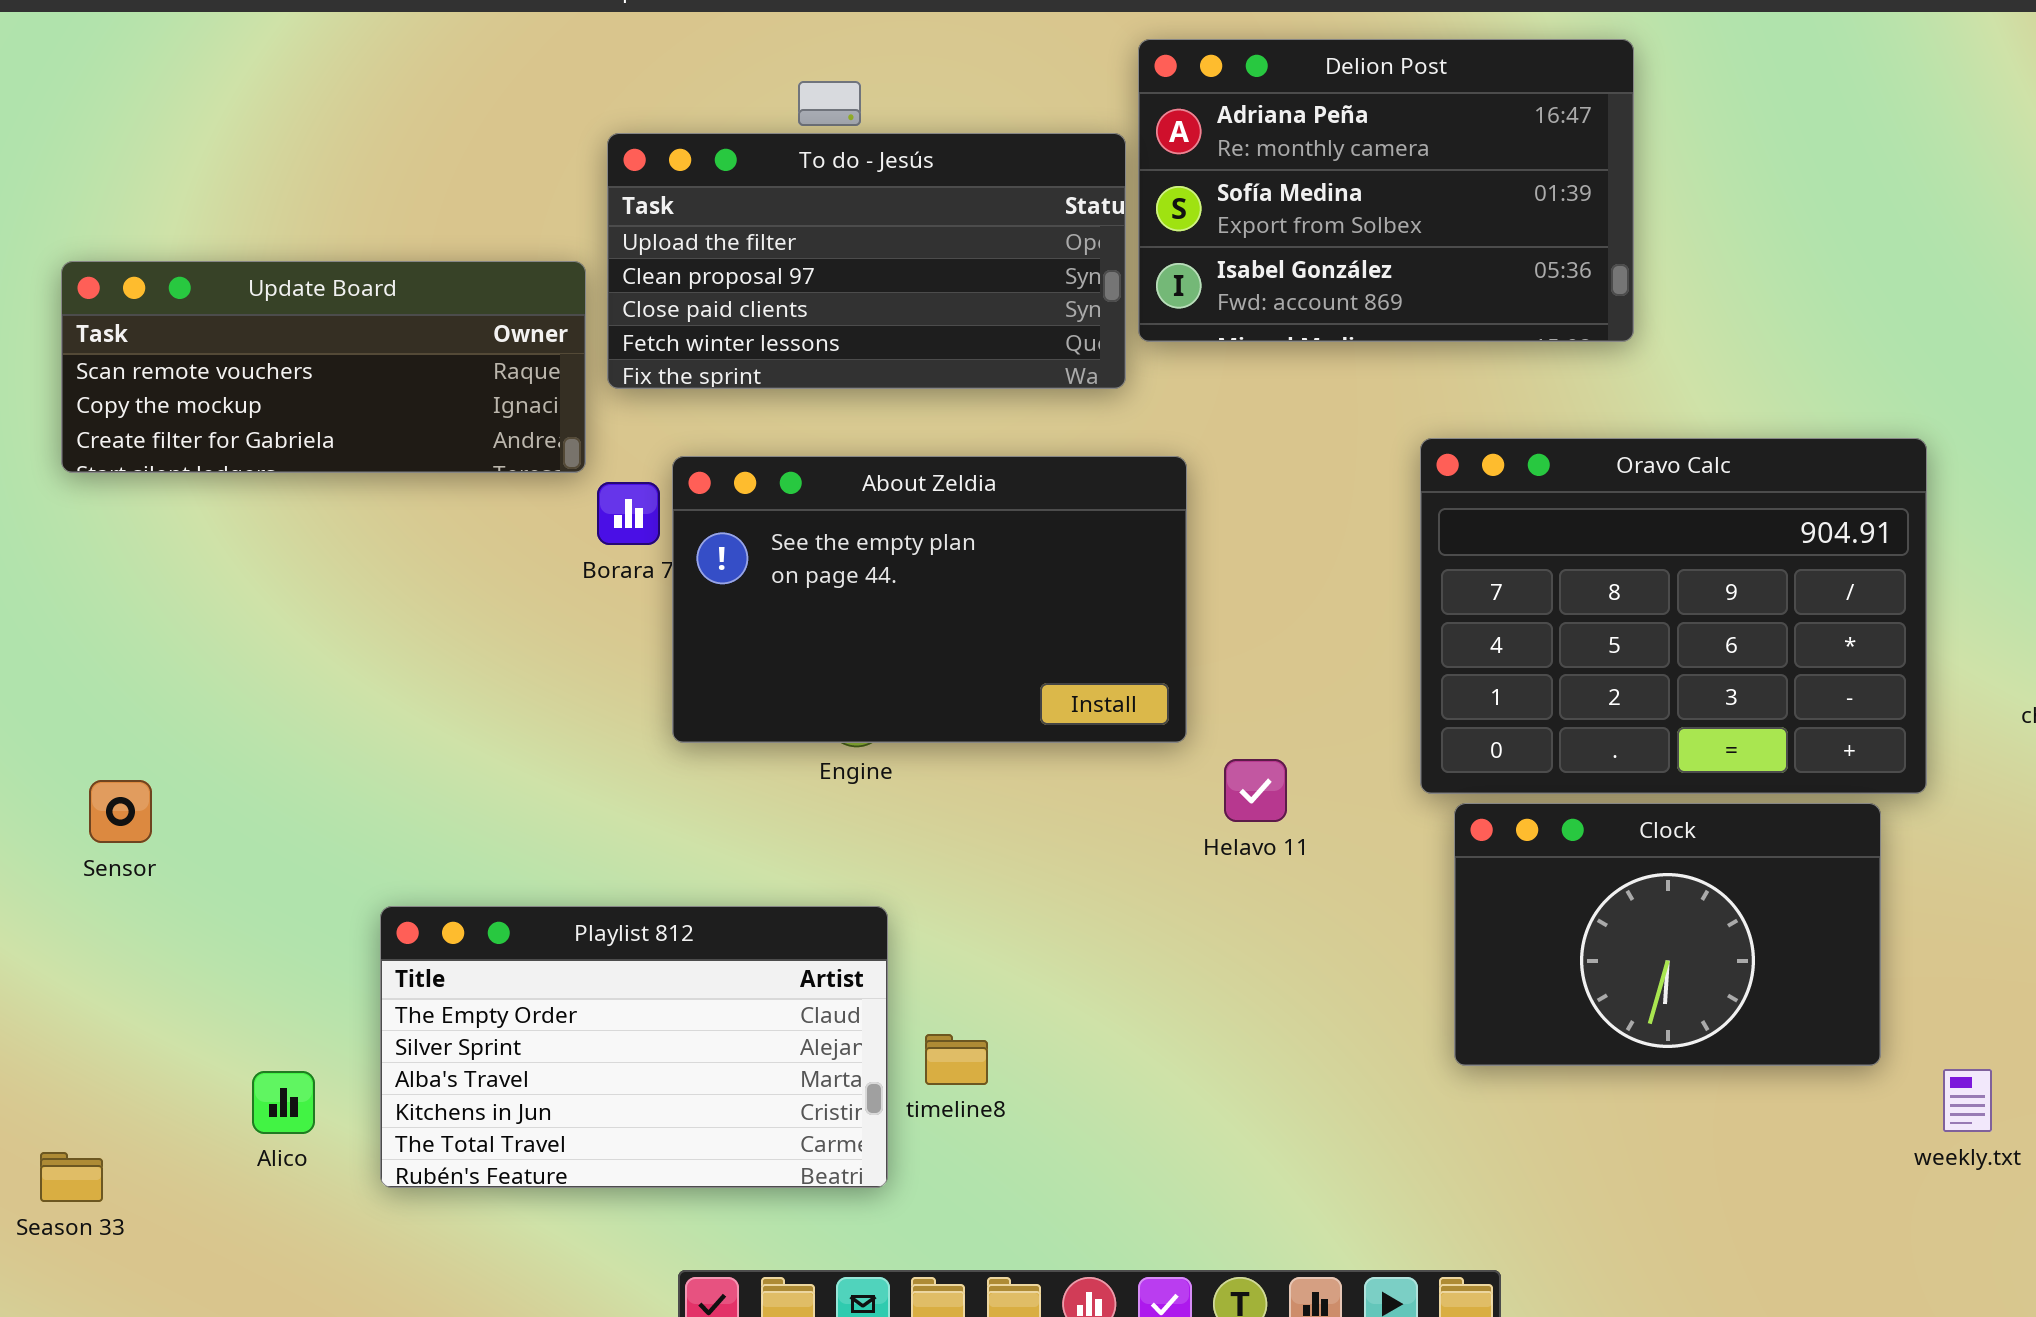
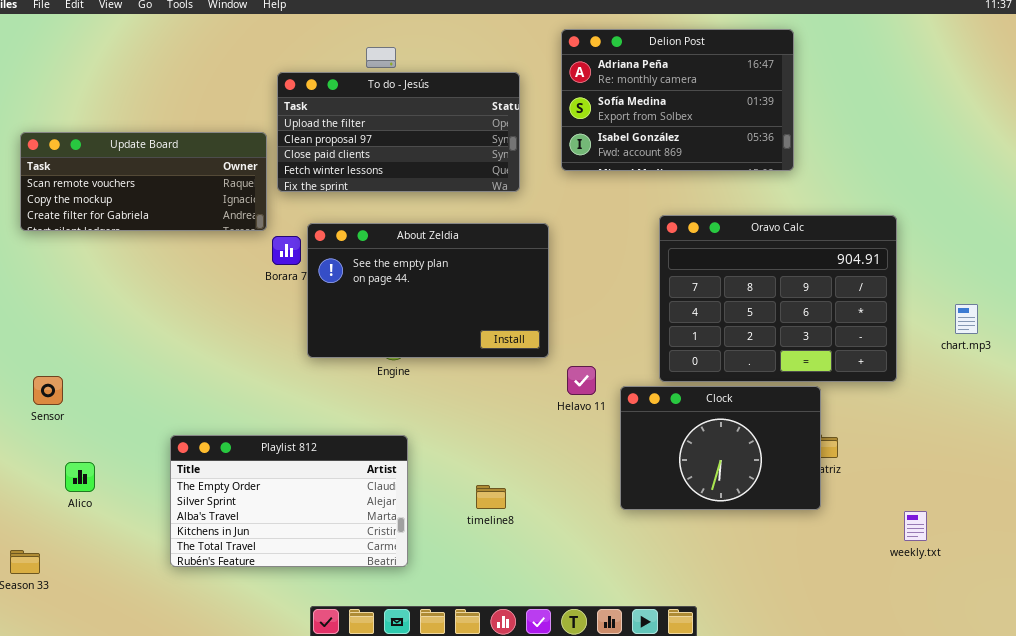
Delion Post: [1138,39,1634,342] -> [561,29,794,171], moved
Clock: [1454,803,1881,1066] -> [620,386,821,510], moved
timeline8: [925,1034,988,1085] -> [476,485,506,509], moved
Alico: [252,1071,315,1134] -> [65,462,95,492], moved

